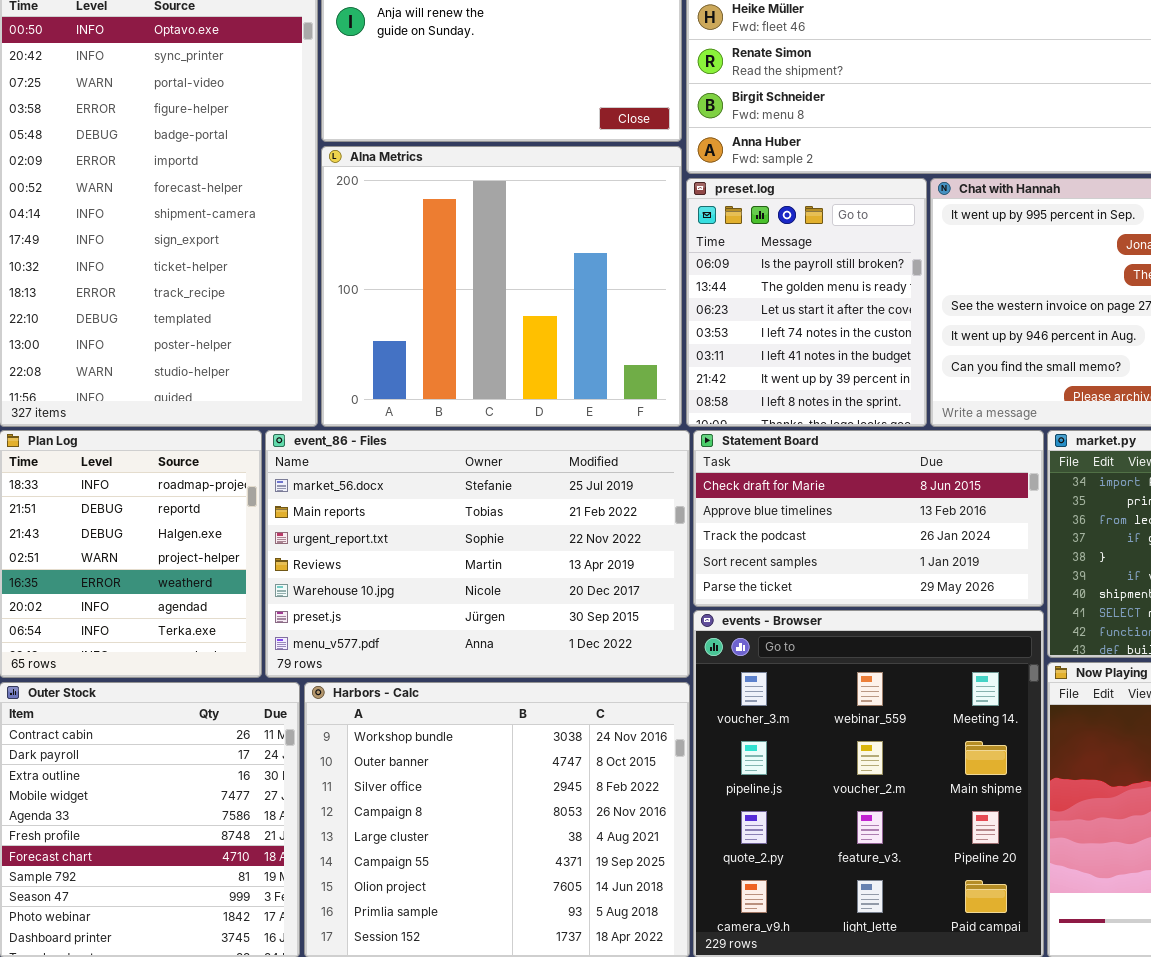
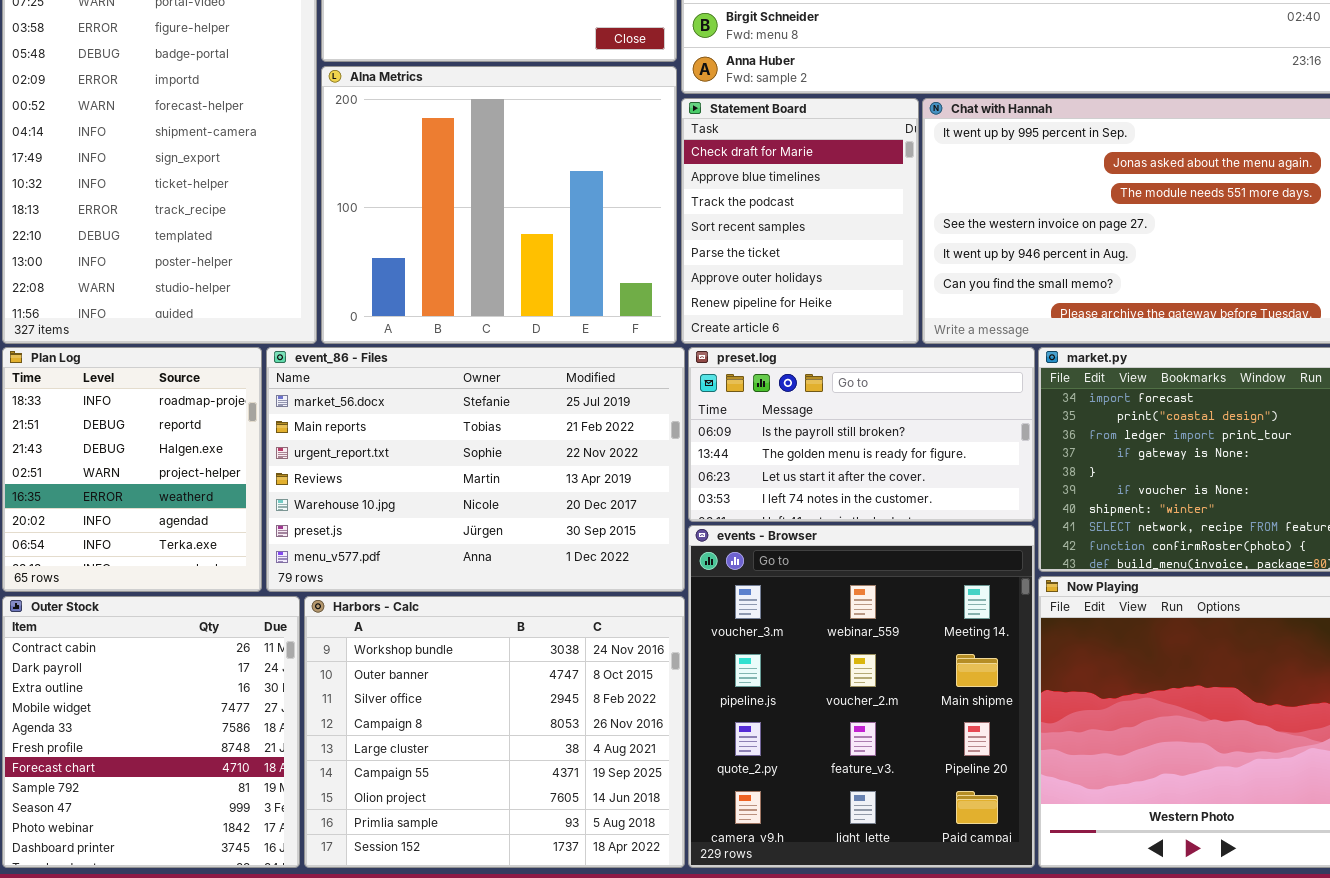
preset.log: [686,178,927,427] -> [688,347,1035,522], moved, resized
Statement Board: [693,430,1044,607] -> [681,98,919,344], moved, resized

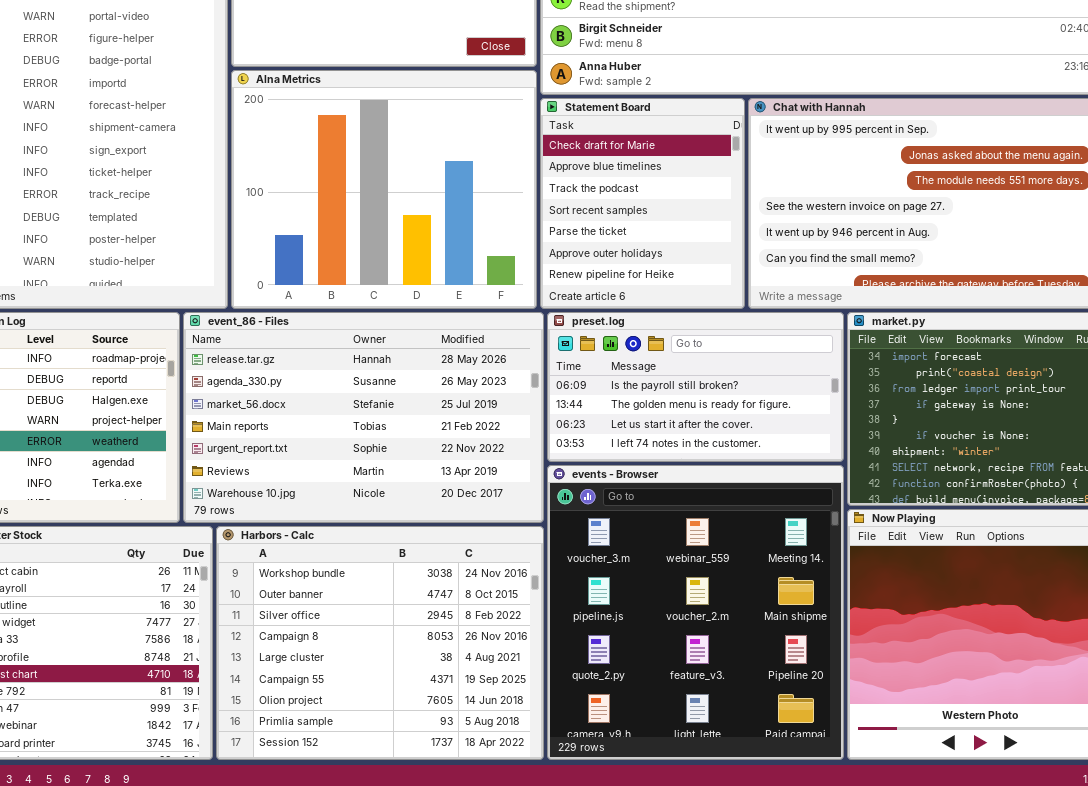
event_86 - Files: [266,347,685,592] -> [183,312,544,523], scrolled up 2 rows

